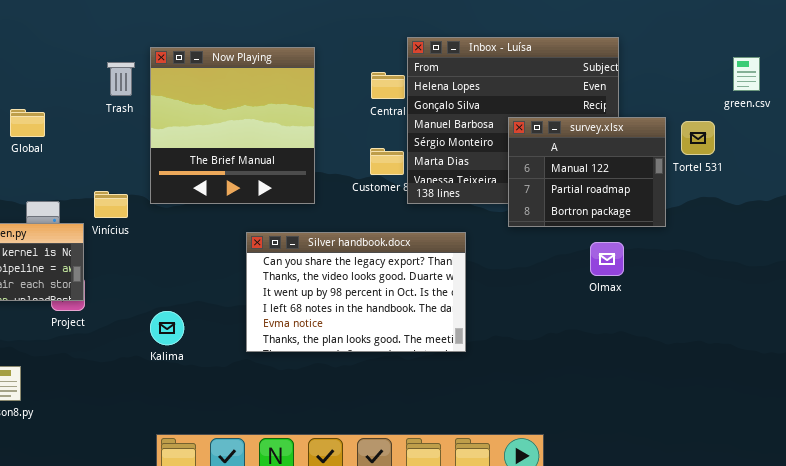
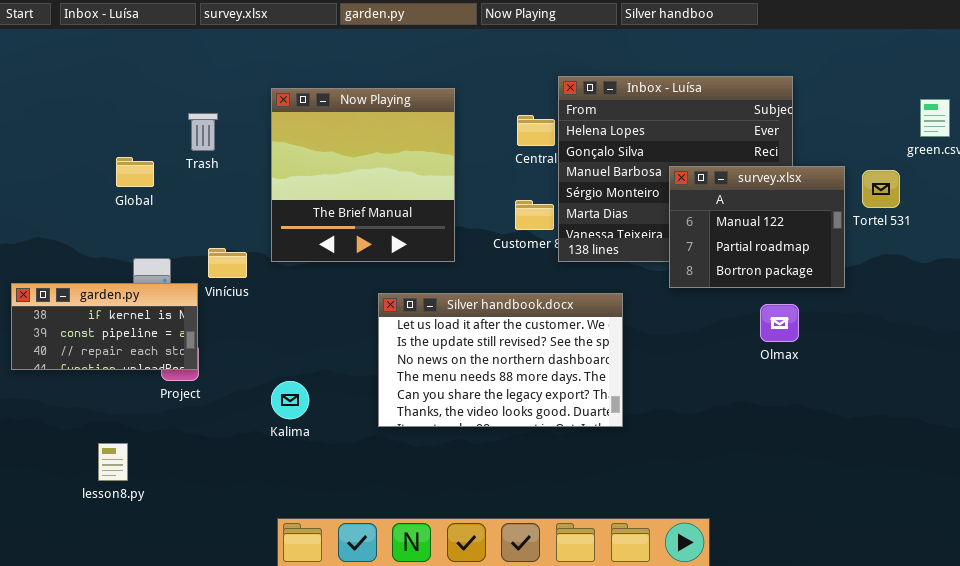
Trash: [107,62,135,96] -> [188,113,218,151], moved
Silver handbook.docx: [246,232,466,352] -> [378,293,623,427], scrolled up 4 rows

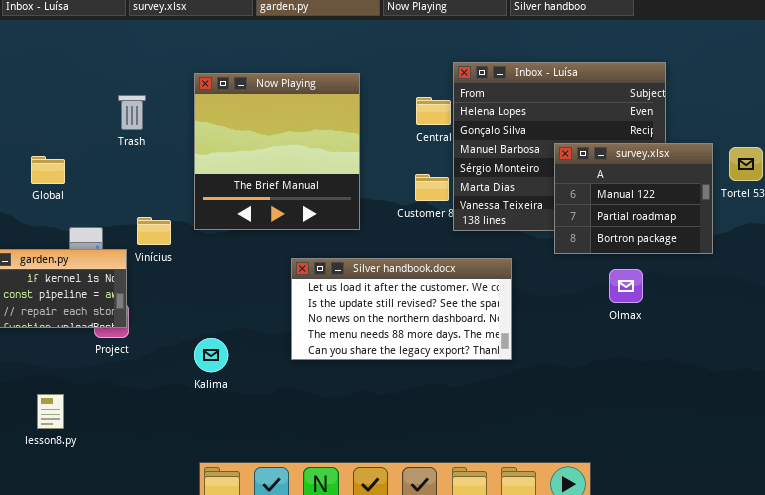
Global: [116,157,154,187] -> [31,156,65,184], moved
Silver handbook.docx: [378,293,623,427] -> [291,258,512,360], resized
Olmax: [760,304,799,342] -> [609,269,643,303], moved

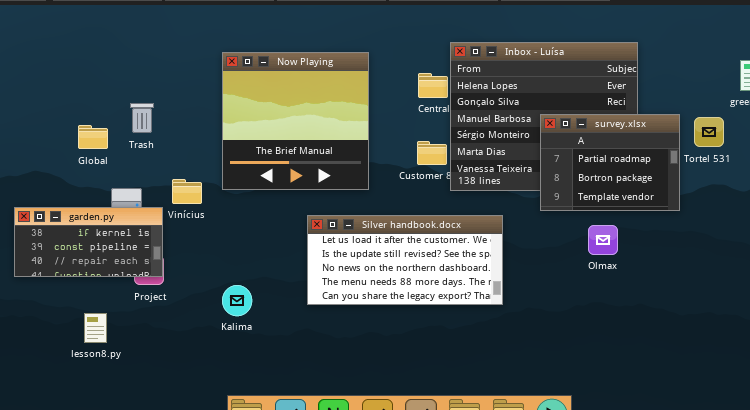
Trash: [118,95,146,130] -> [130,103,154,133], moved
survey.xlsx: [554,143,713,254] -> [540,114,680,211], scrolled down 1 row
lesson8.py: [37,394,64,429] -> [84,313,107,343], moved

